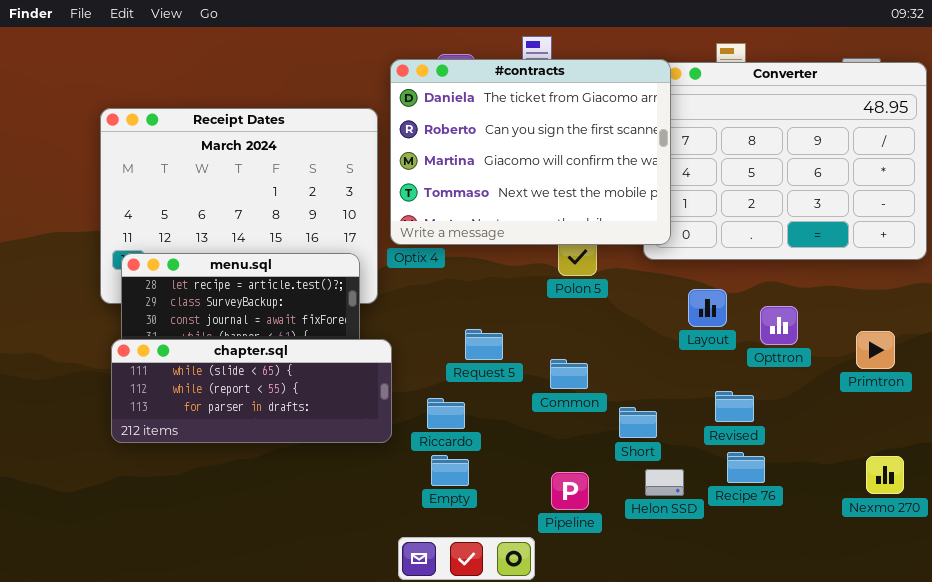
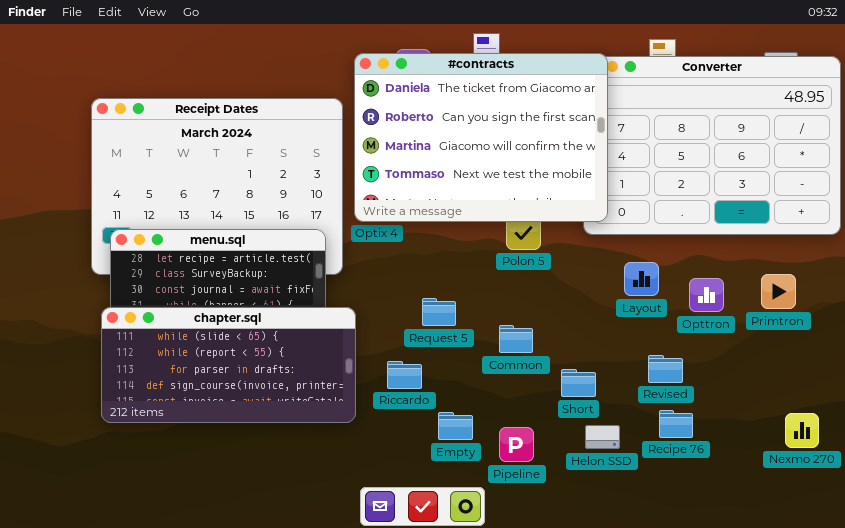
Primtron: [856,331,895,369] -> [761,274,796,309], moved
chapter.sql: [111,339,392,443] -> [101,307,356,423], resized
Empty: [431,455,469,486] -> [438,412,473,440], moved

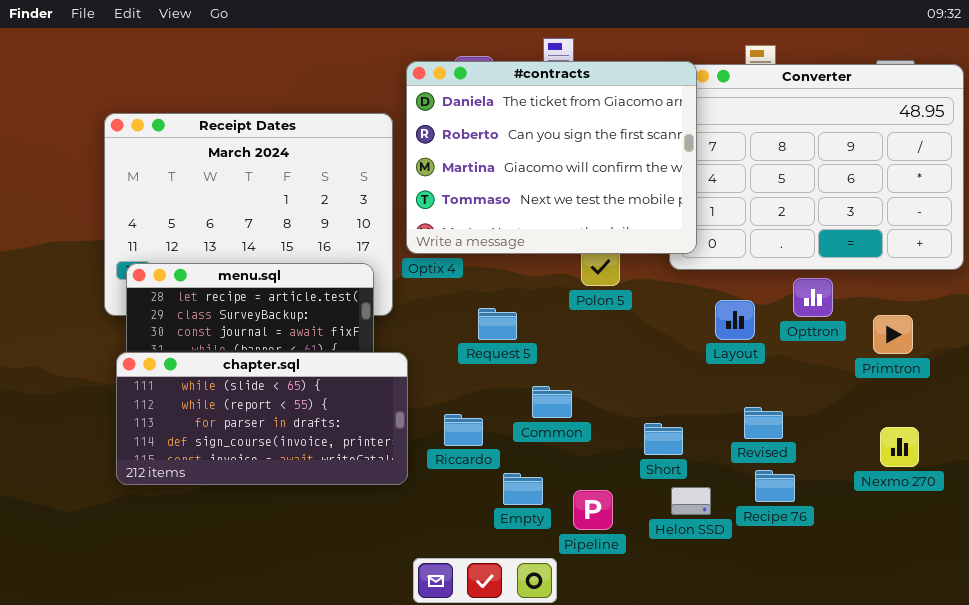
Opttron: [689,278,724,312] -> [793,278,833,317], moved
Request 5: [422,298,456,326] -> [478,308,517,340], moved
Common: [499,325,533,353] -> [532,386,572,418], moved
Nexmo 270: [785,413,819,448] -> [880,427,919,467], moved

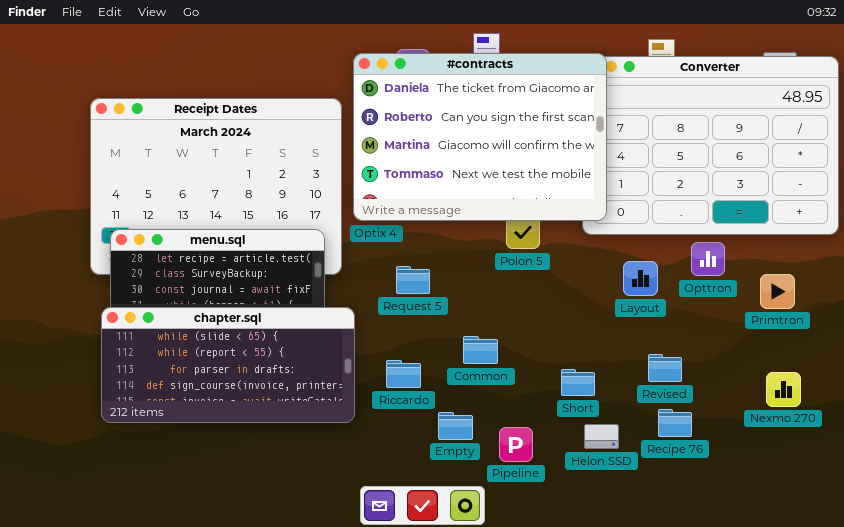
Request 5: [478,308,517,340] -> [396,266,430,294], moved

